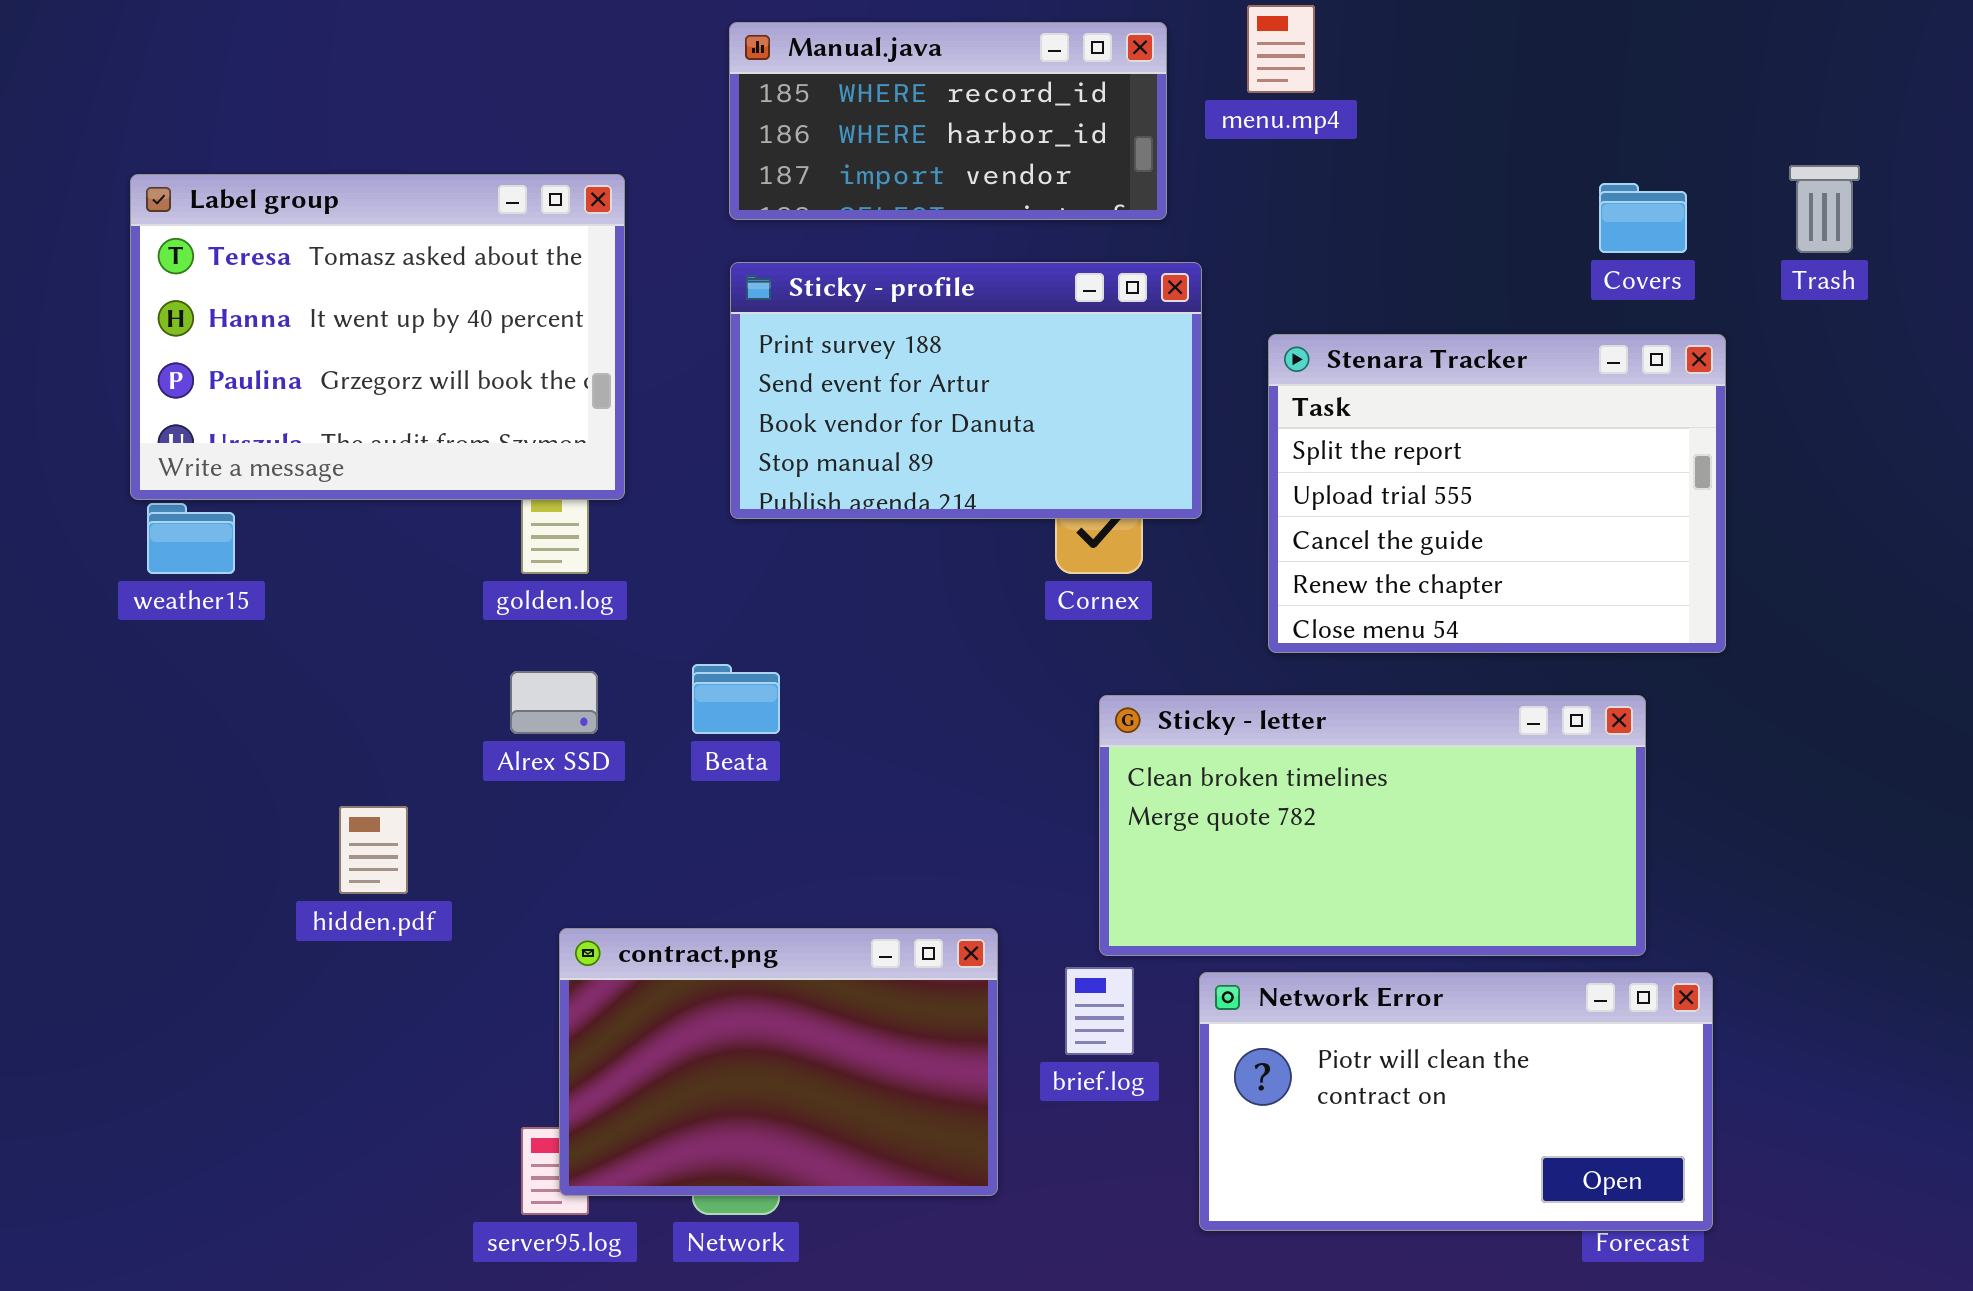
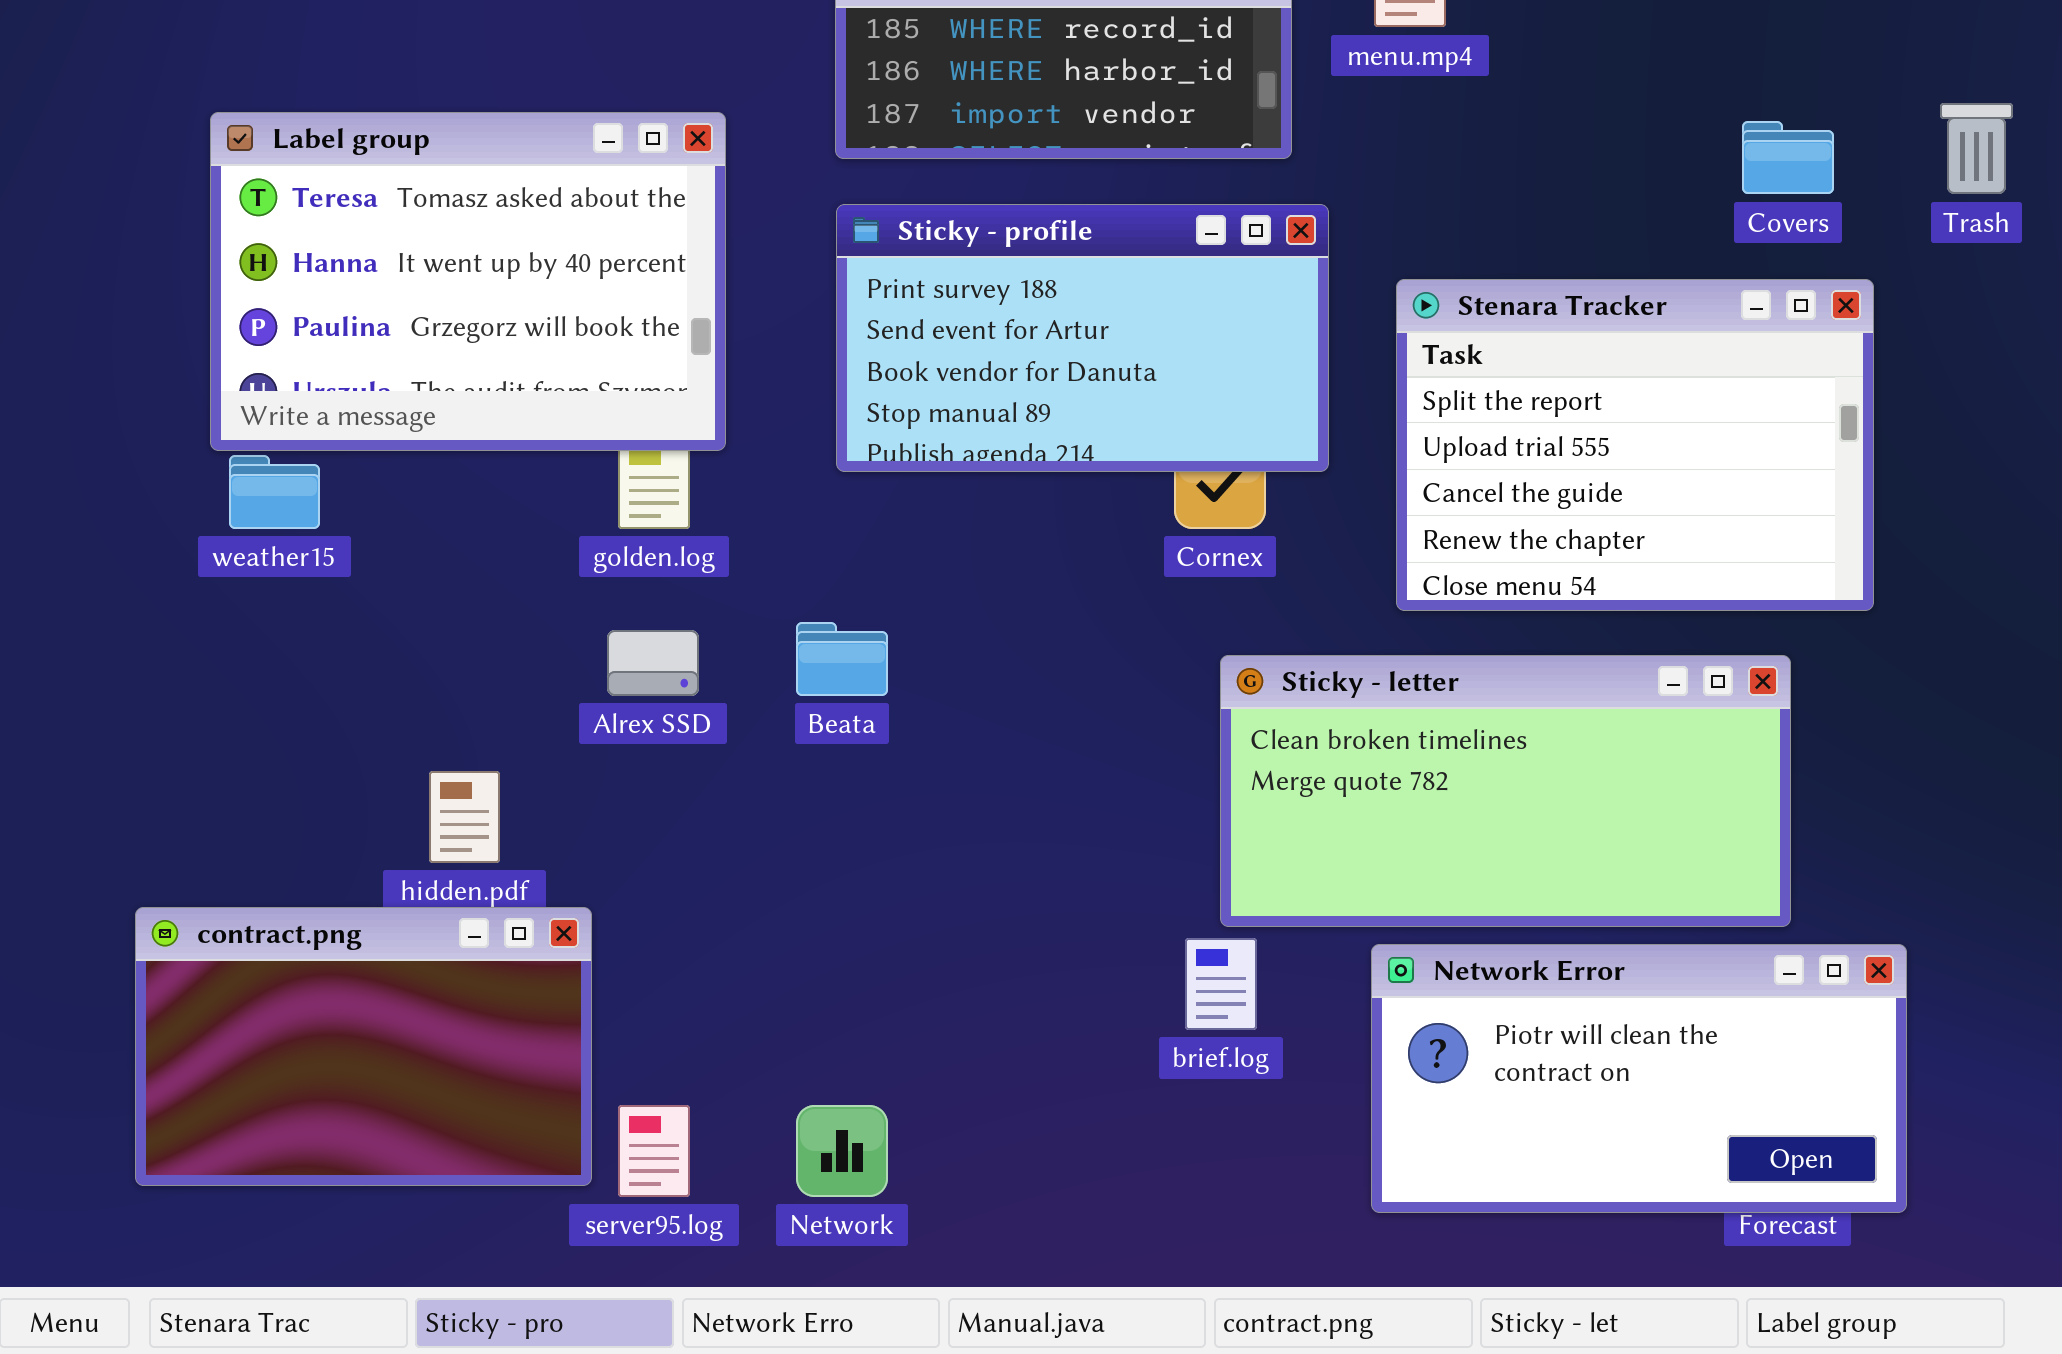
contract.png: [559,928,998,1196] -> [135,907,592,1186], moved
Network Error: [1199,972,1713,1231] -> [1371,944,1907,1213], moved

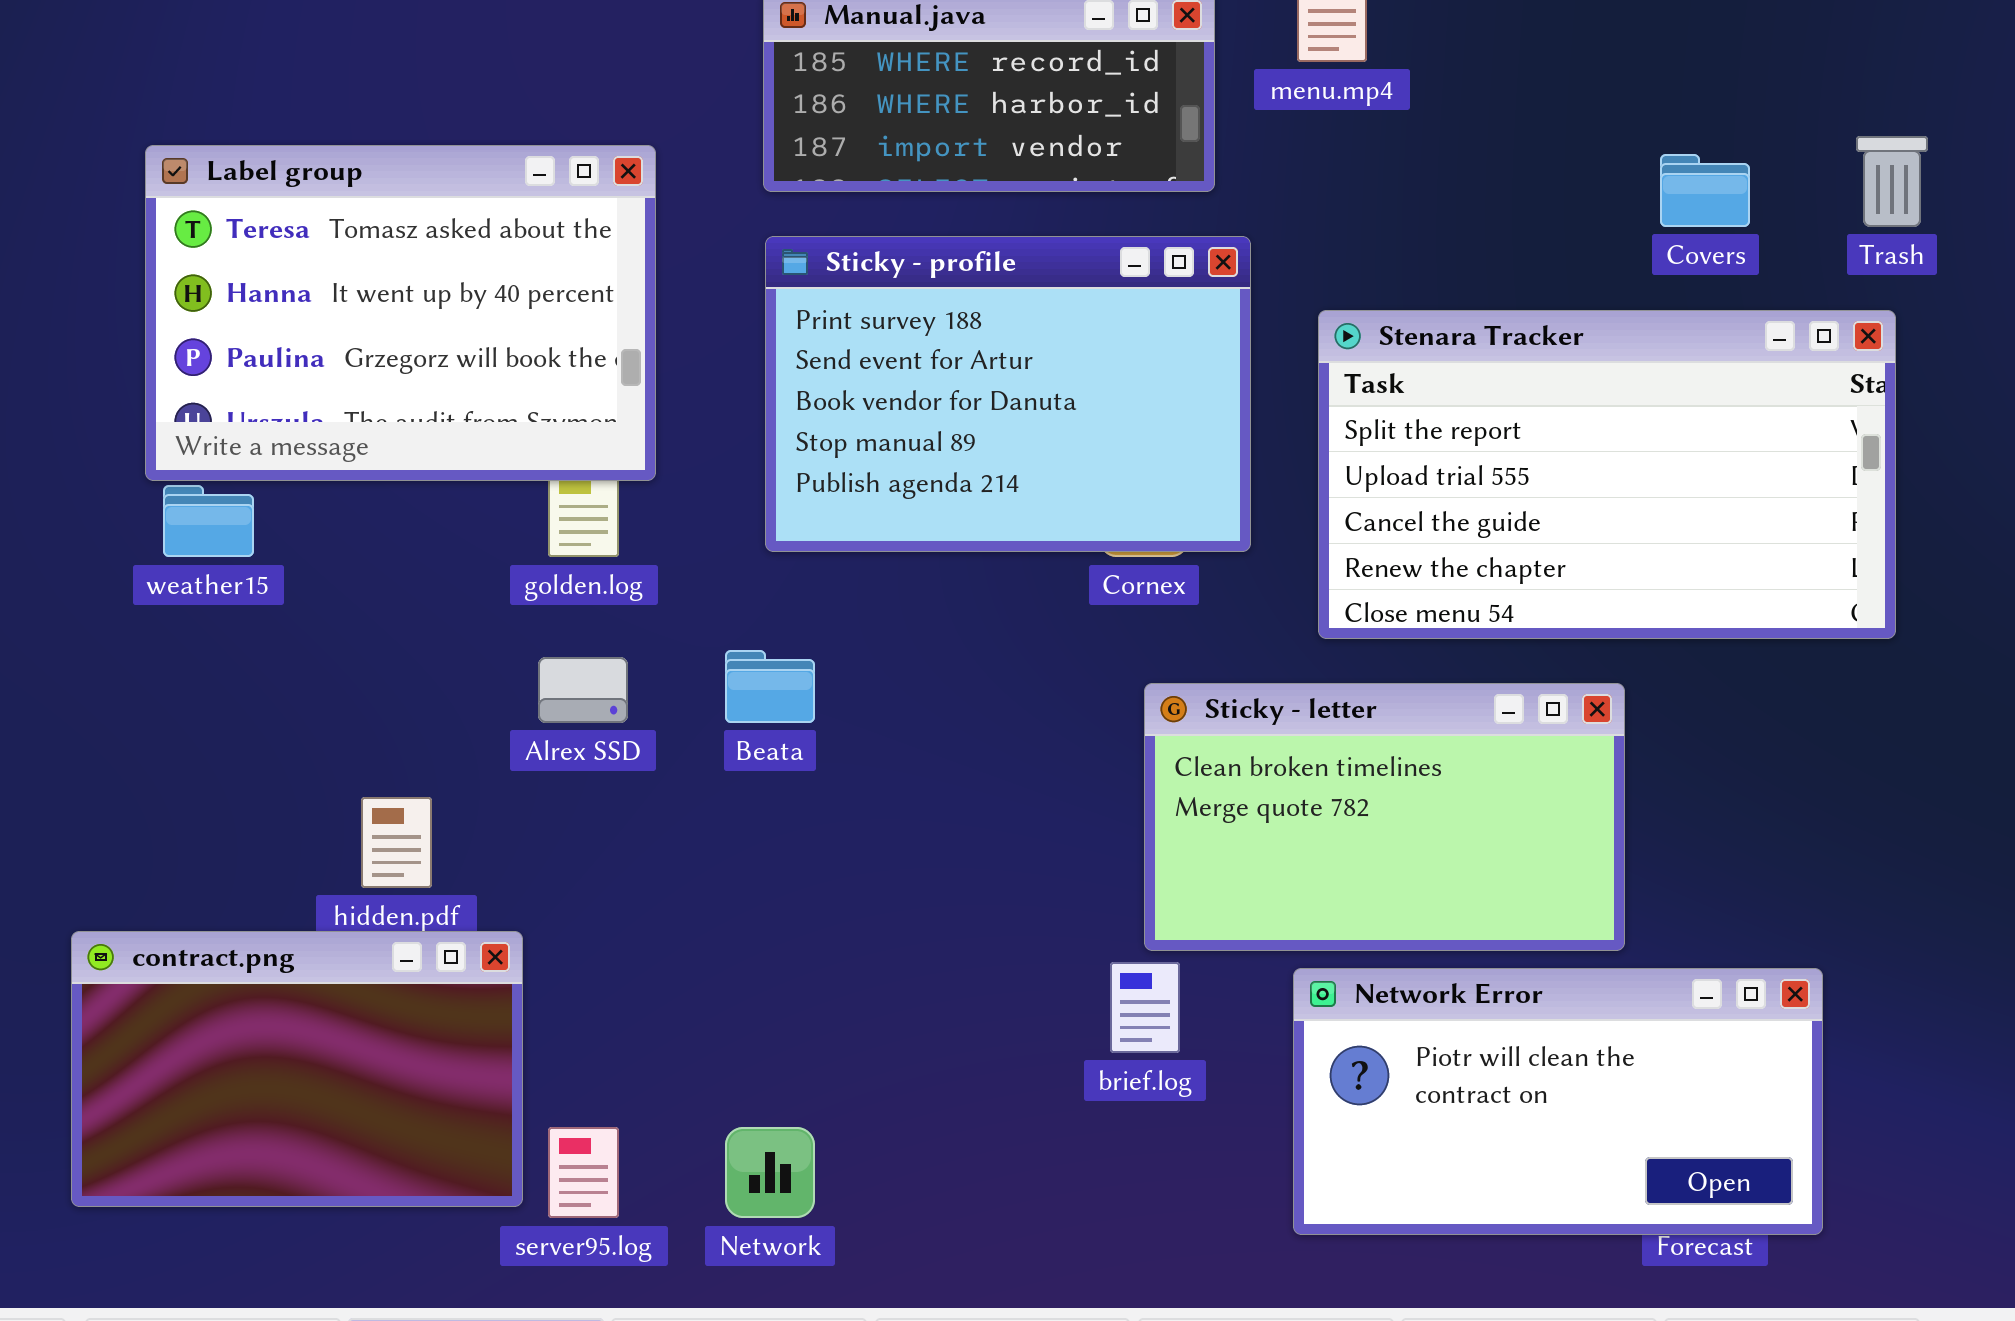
Sticky - profile: [836,204,1329,472] -> [765,236,1251,552], resized
Stenara Tracker: [1396,279,1874,611] -> [1318,310,1896,639], resized
Sticky - letter: [1220,655,1791,927] -> [1144,683,1625,951], resized

